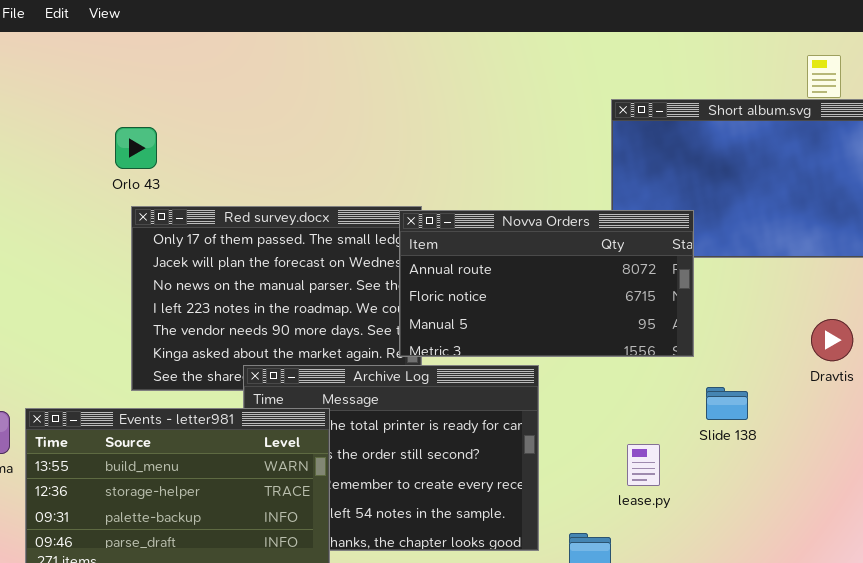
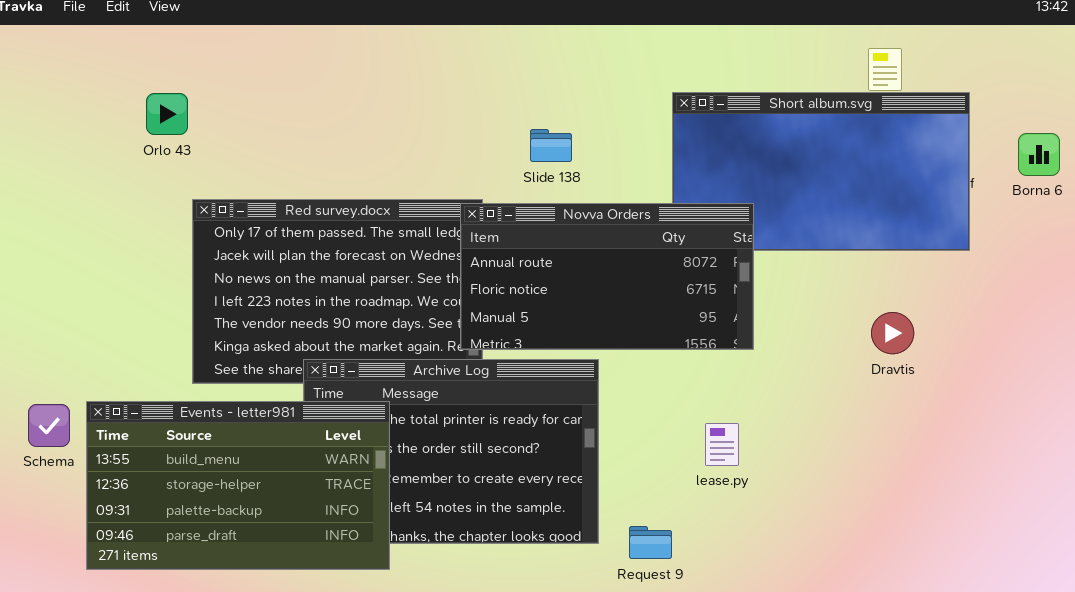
Orlo 43: [115,127,157,169] -> [146,93,188,135], moved
Slide 138: [706,387,748,420] -> [530,129,572,162], moved
lease.py: [627,444,660,486] -> [705,423,739,466], moved

